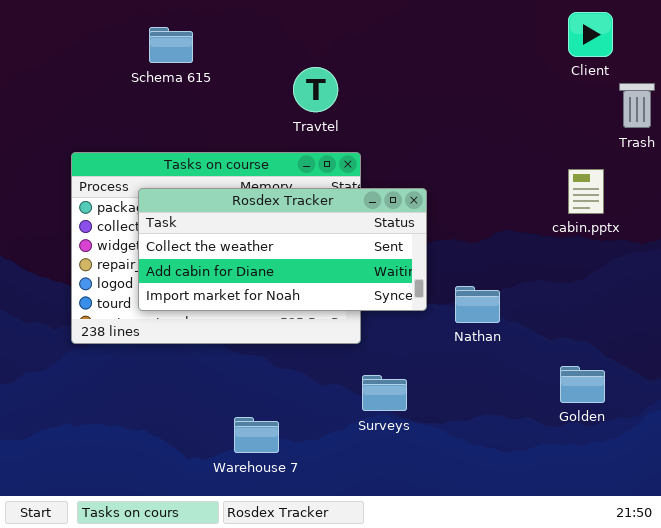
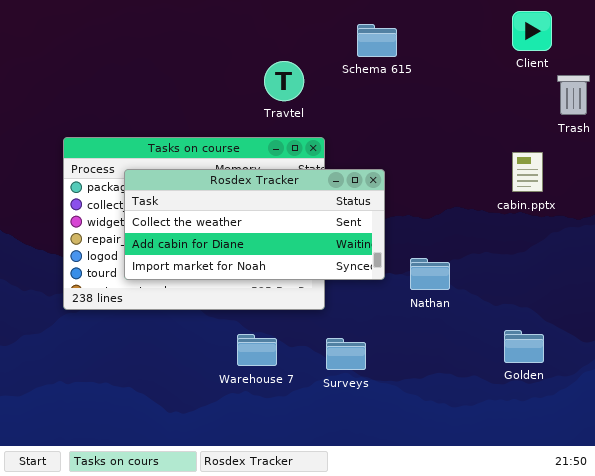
Schema 615: [149,27,193,63] -> [357,24,397,57], moved
Warehouse 7: [234,417,279,453] -> [237,334,277,366], moved

